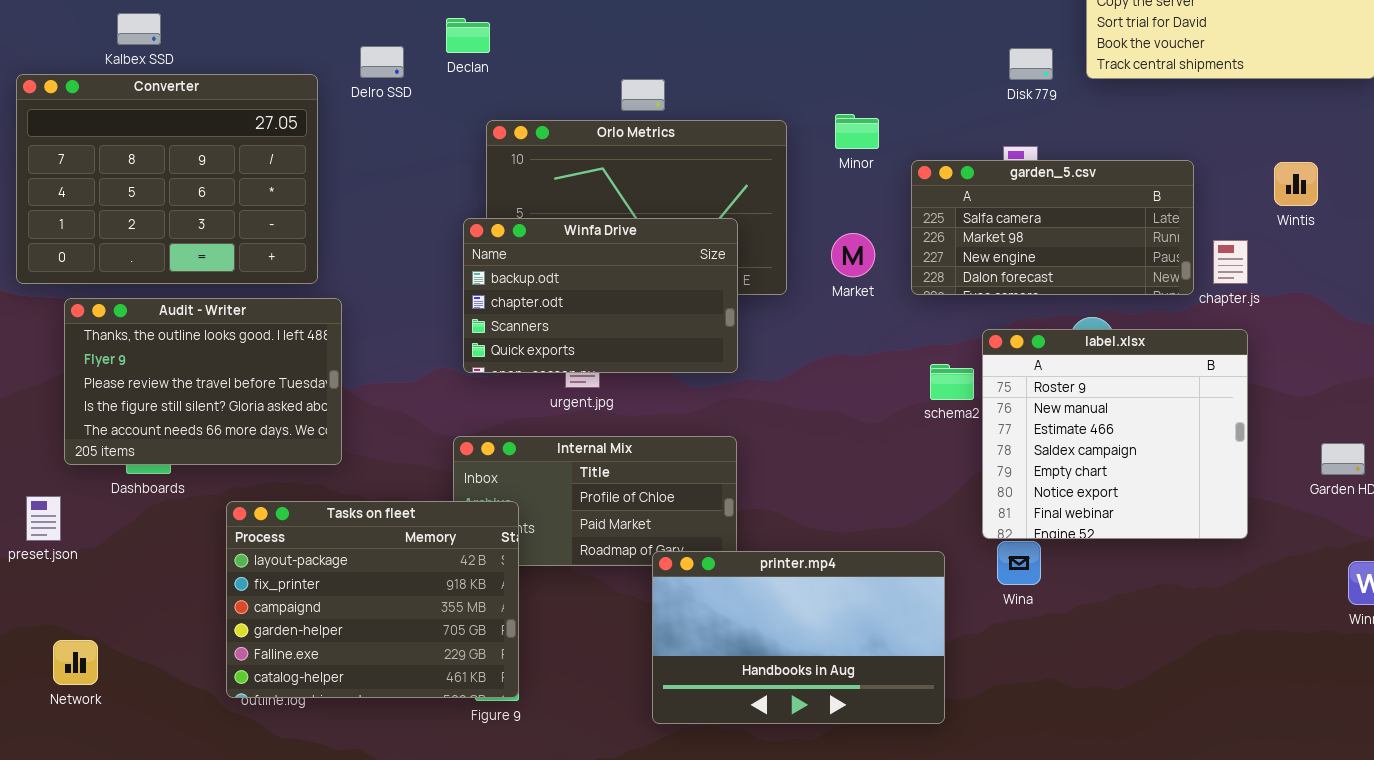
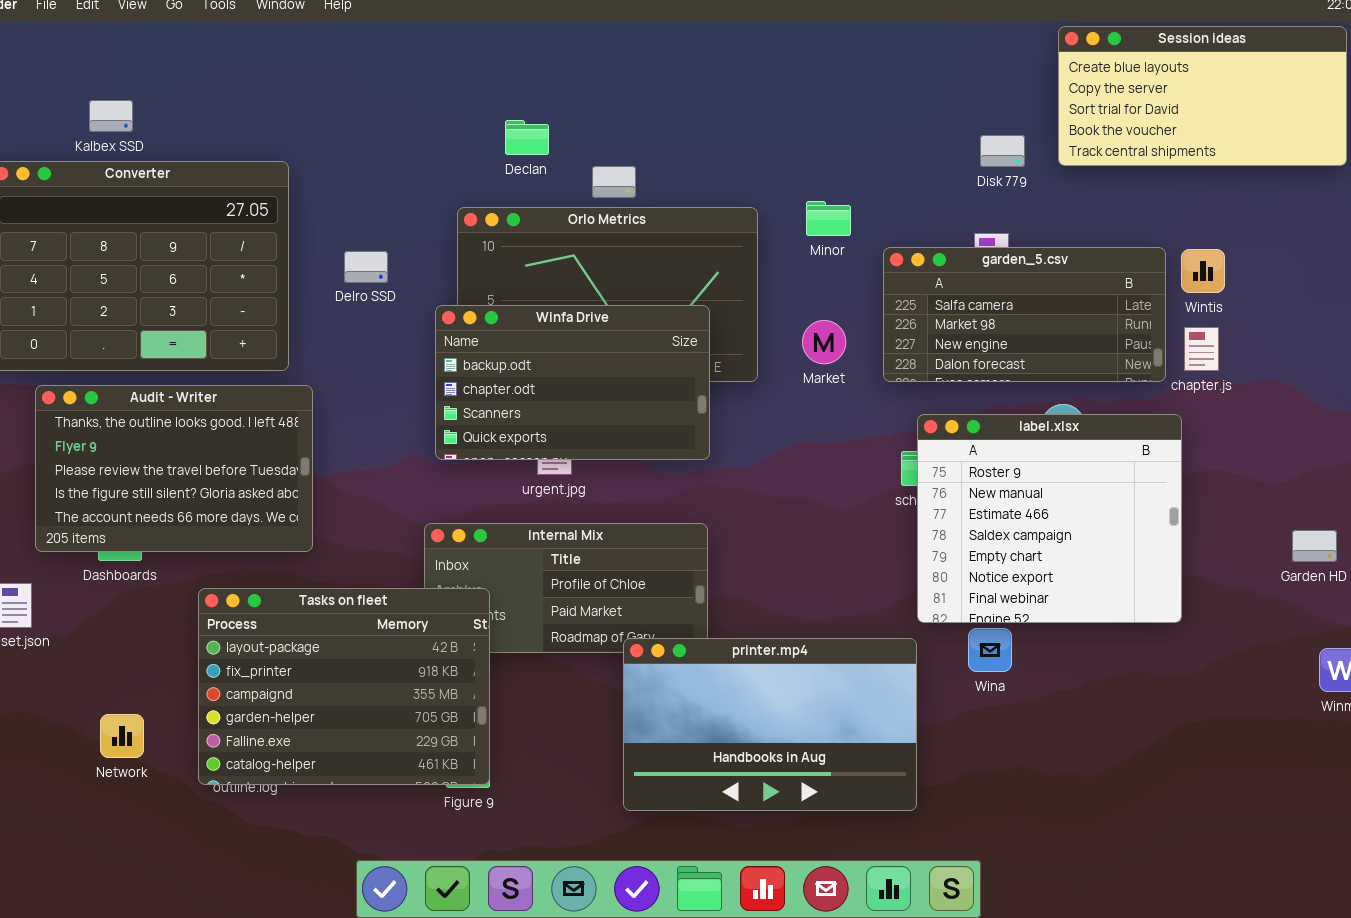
Declan: [446,18,490,53] -> [505,120,549,155], moved
Delro SSD: [360,46,404,78] -> [344,251,388,283], moved
Wintis: [1274,162,1318,206] -> [1181,249,1225,293], moved
label.xlsx: [982,329,1248,539] -> [917,414,1182,623], moved
Network: [53,640,98,685] -> [100,714,144,758], moved

